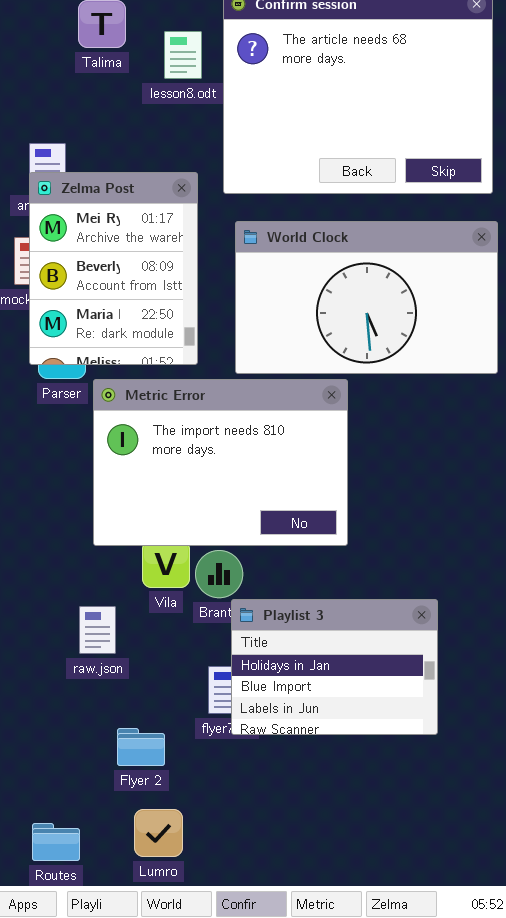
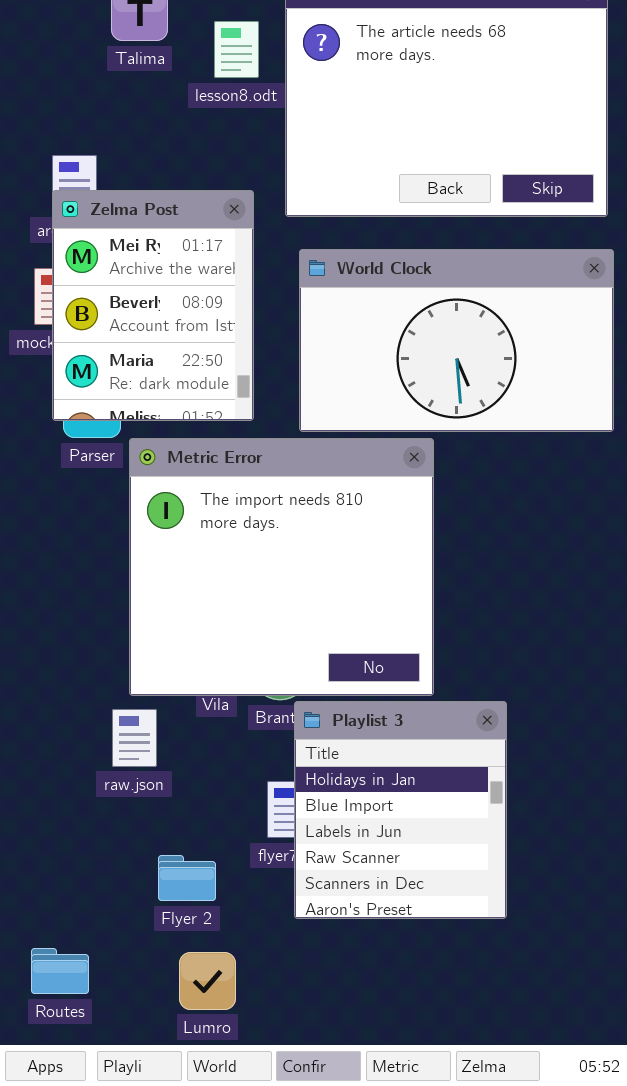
Metric Error: [93,379,348,546] -> [129,438,434,696], resized
Playlist 3: [231,599,438,735] -> [294,701,507,919], resized
Routes: [32,823,80,861] -> [31,948,89,994], moved

